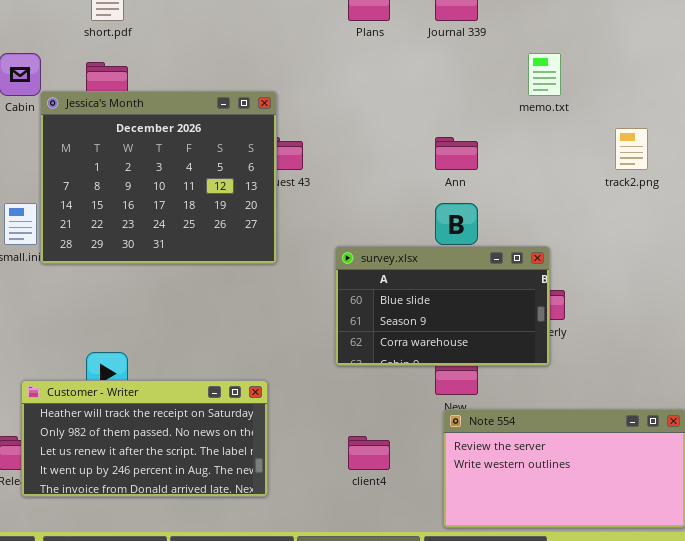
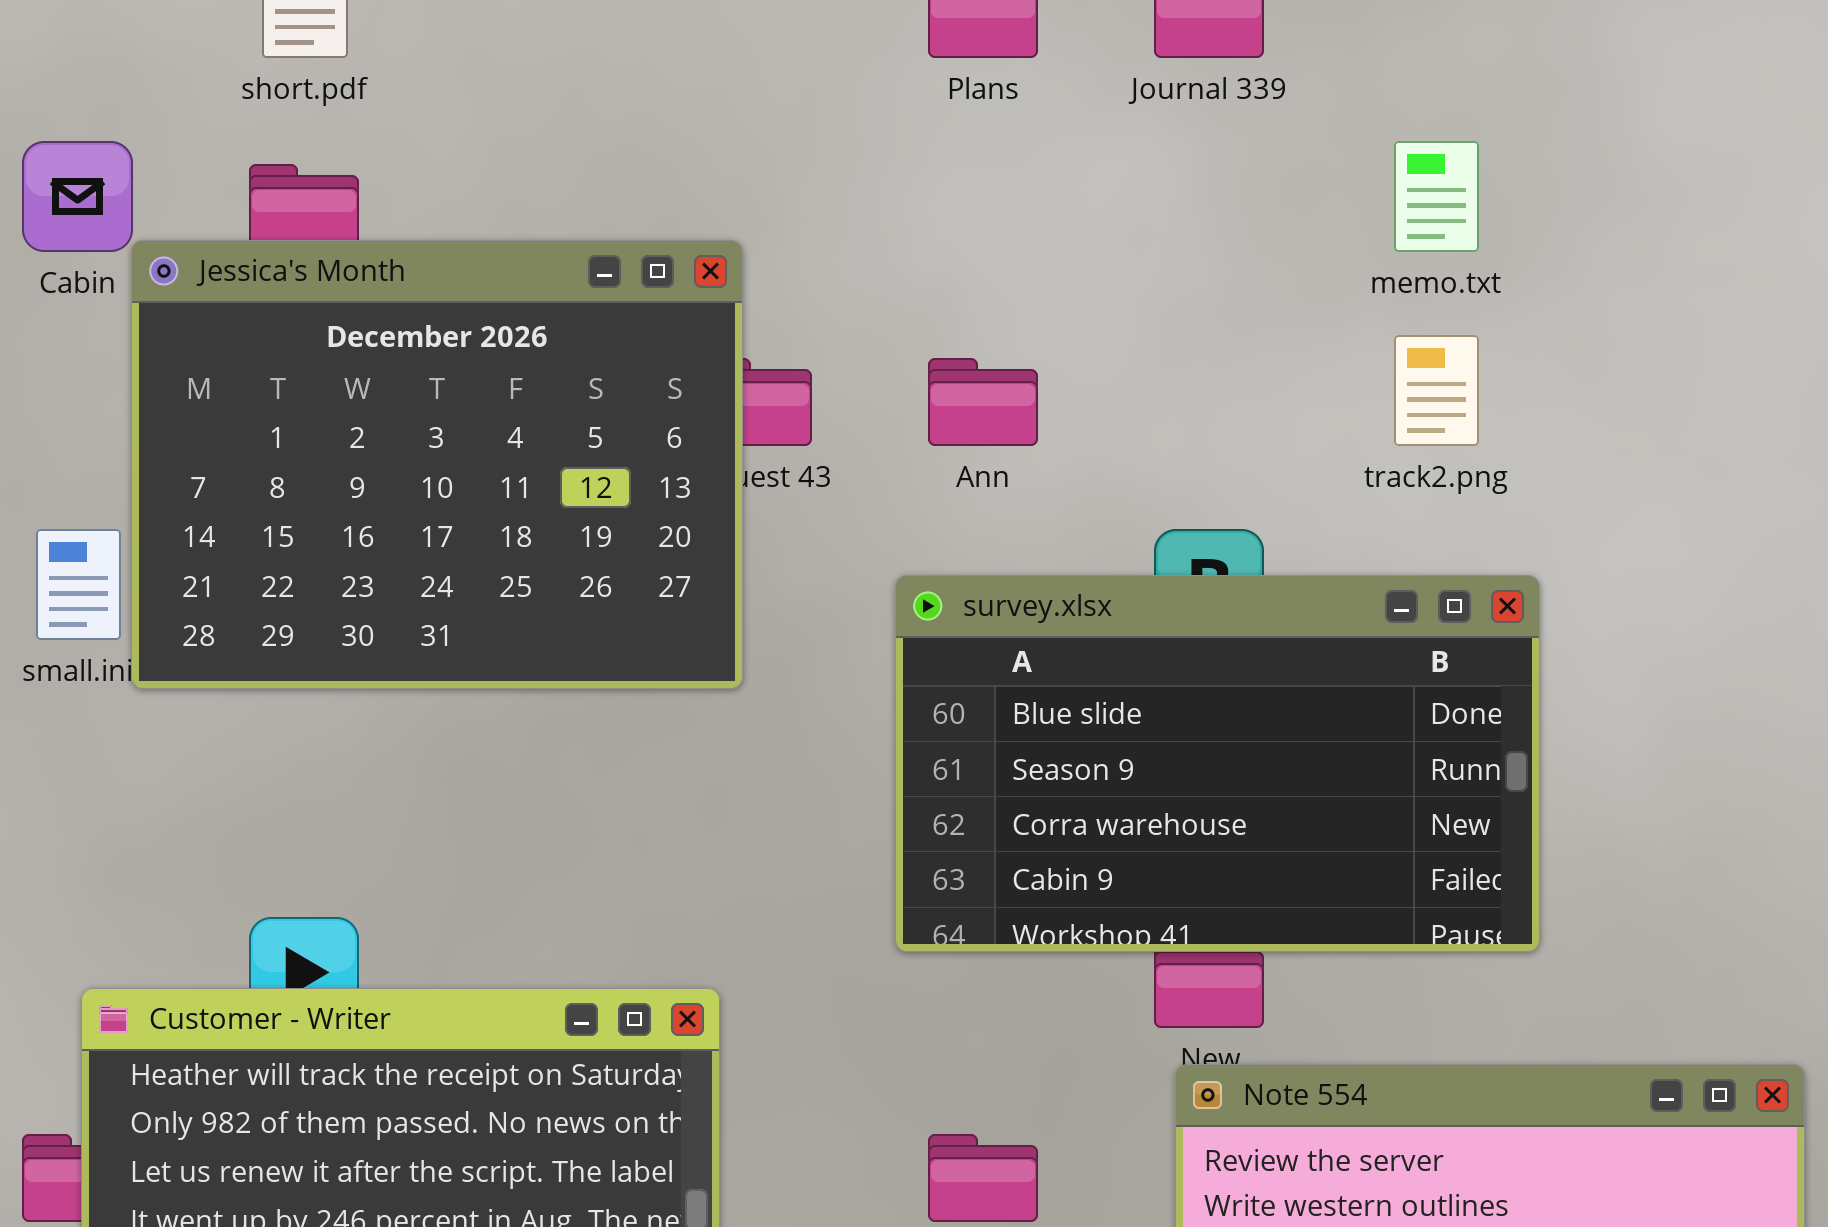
track2.png: [615,128,648,170] -> [1394,335,1479,446], moved
Ann: [435,137,478,170] -> [928,358,1038,446], moved
survey.xlsx: [335,246,550,366] -> [895,575,1540,952], resized

